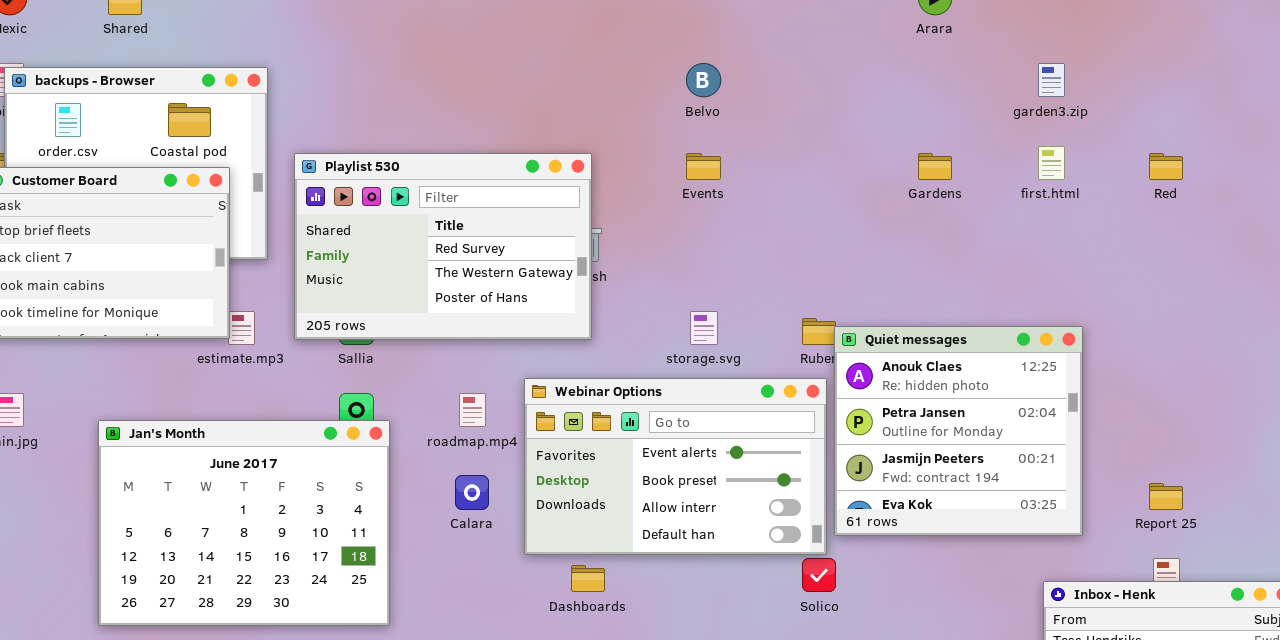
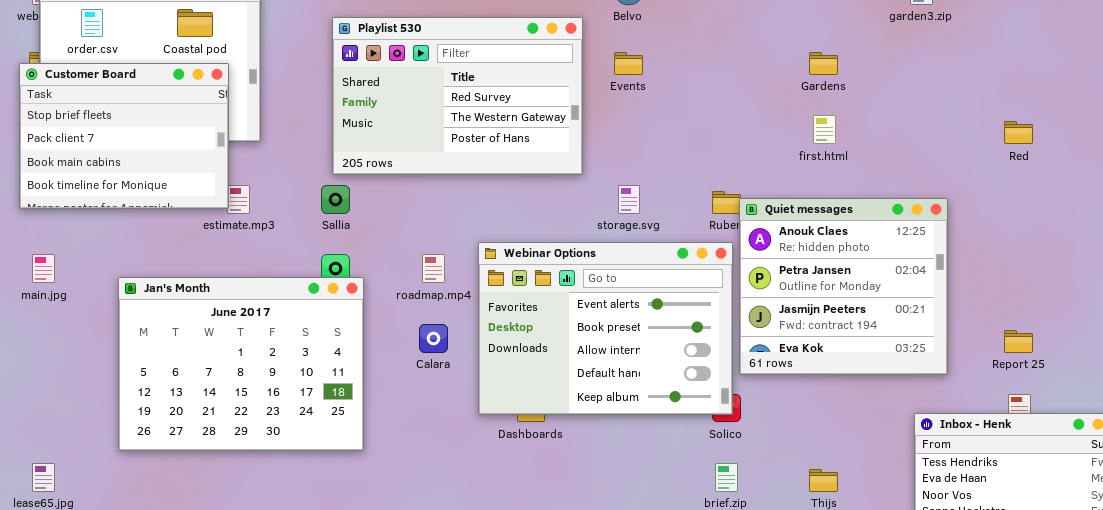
first.html: [1038,146,1065,180] -> [813,115,836,144], moved
Playlist 530: [294,153,592,340] -> [332,17,583,175], moved
Red: [1149,153,1183,180] -> [1004,121,1033,144], moved
Webinar Options: [524,378,827,555] -> [478,242,733,415], resized

